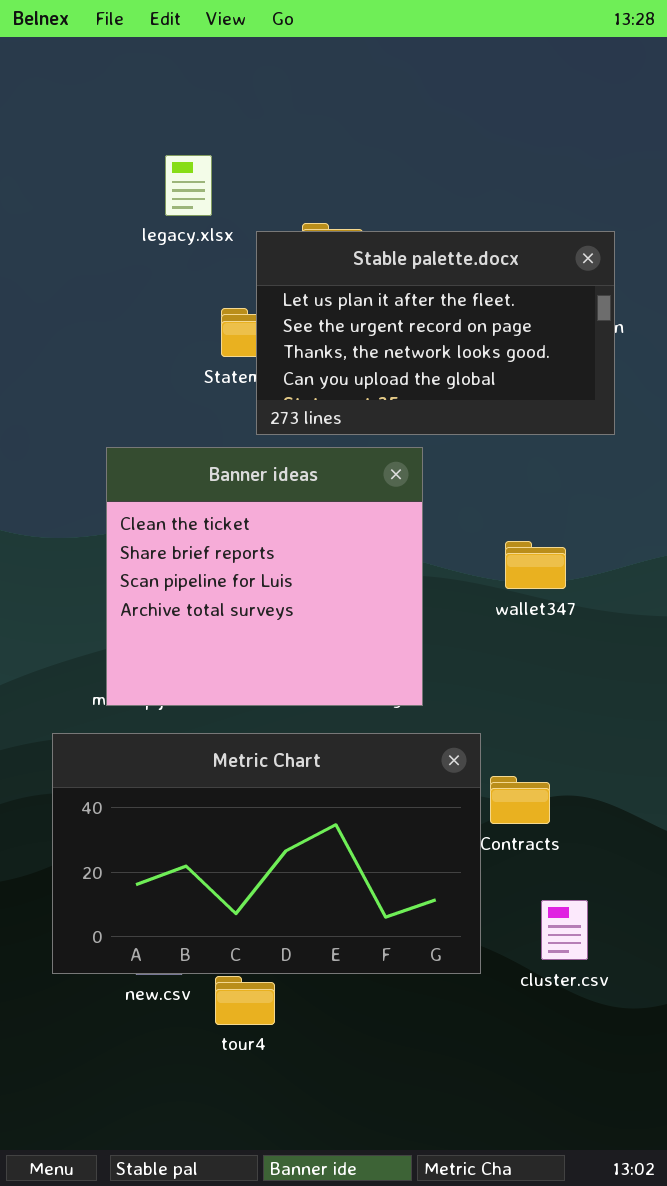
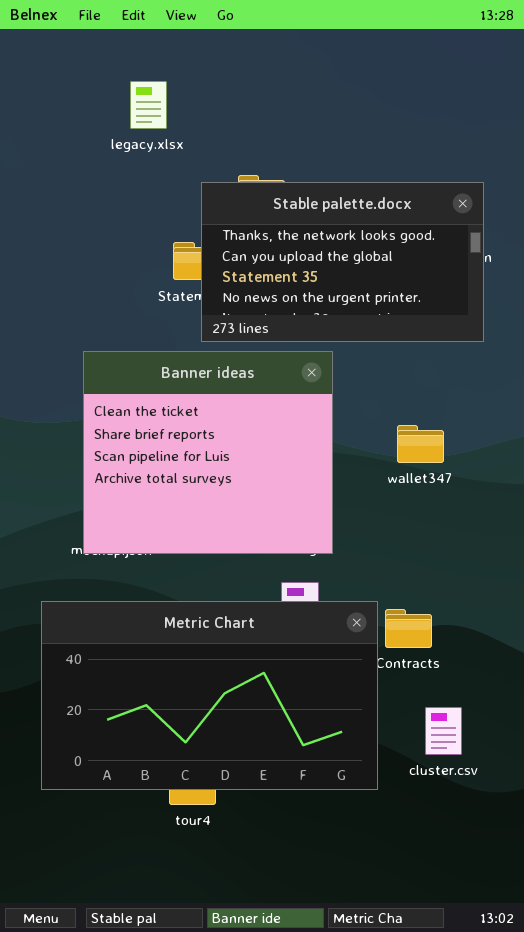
legacy.xlsx: [165,155,212,216] -> [130,81,167,129], moved
Stable palette.docx: [256,231,615,435] -> [201,182,484,342], scrolled down 2 rows
Metric Chart: [52,733,481,974] -> [41,601,378,790], moved

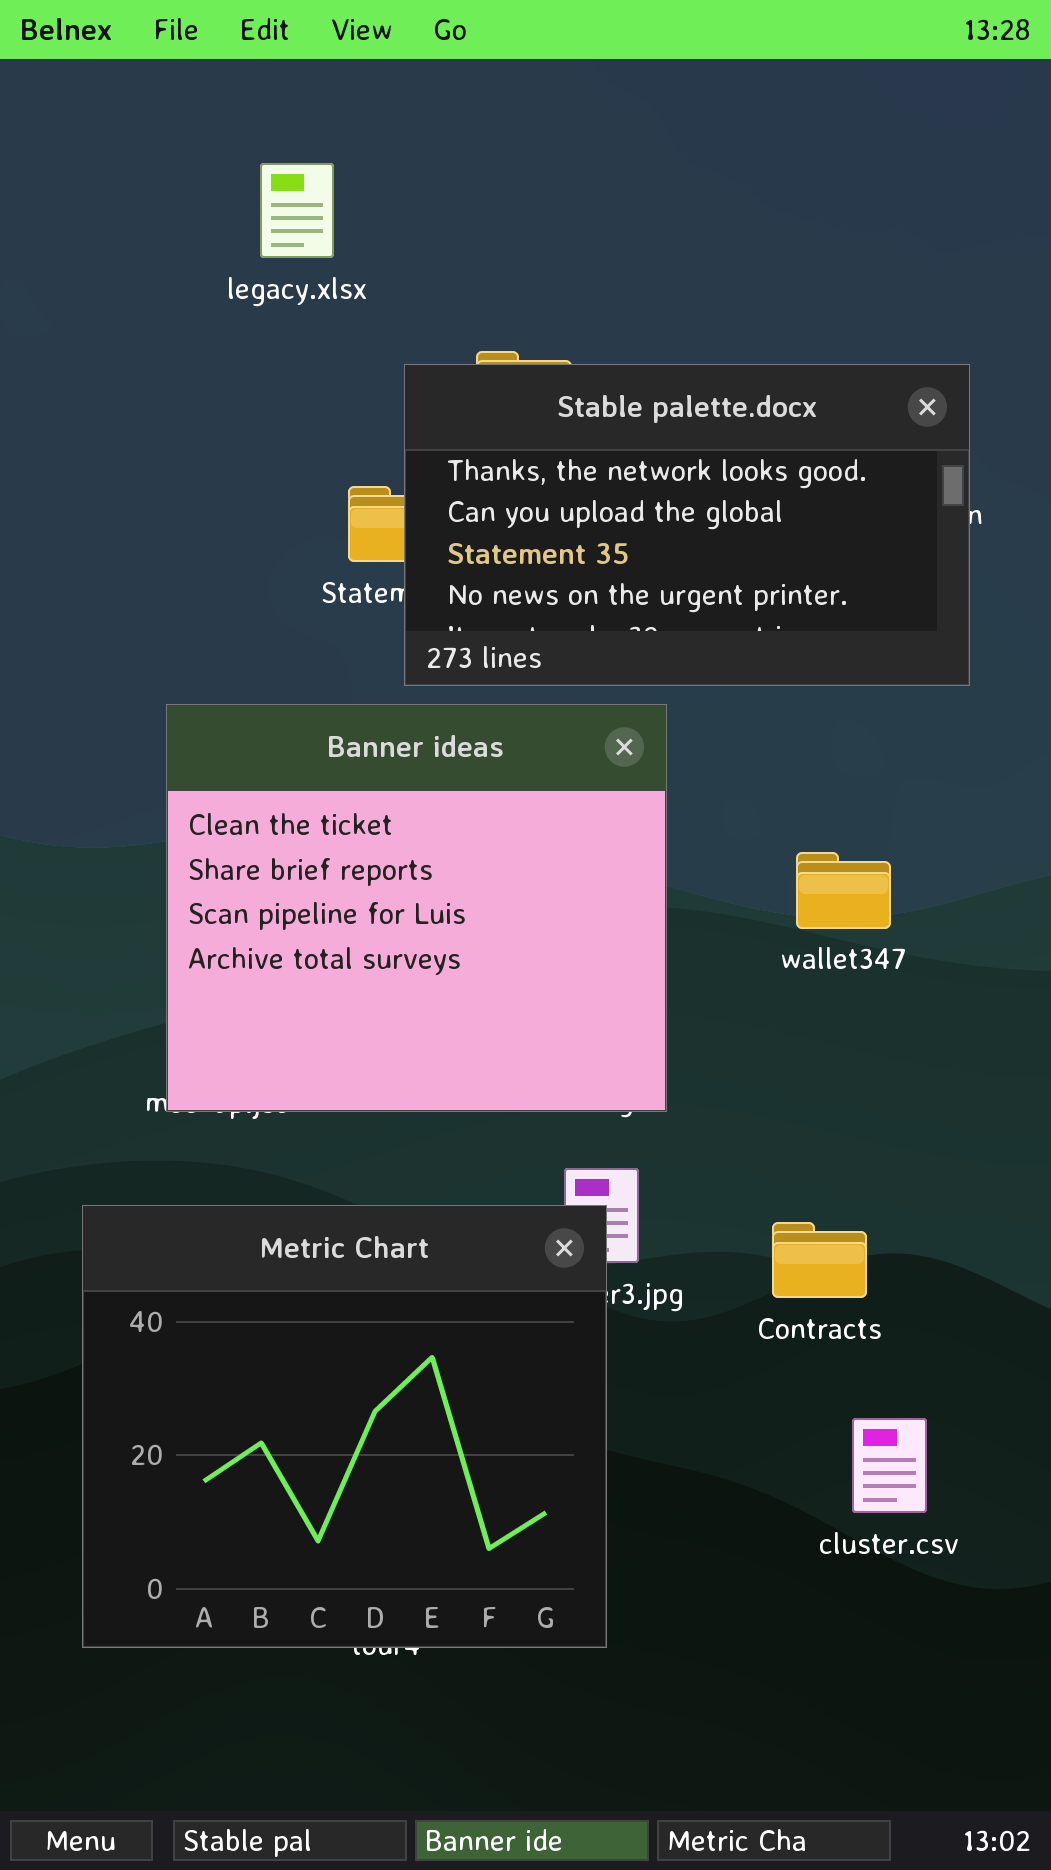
Metric Chart: [41,601,378,790] -> [82,1205,607,1648], resized

